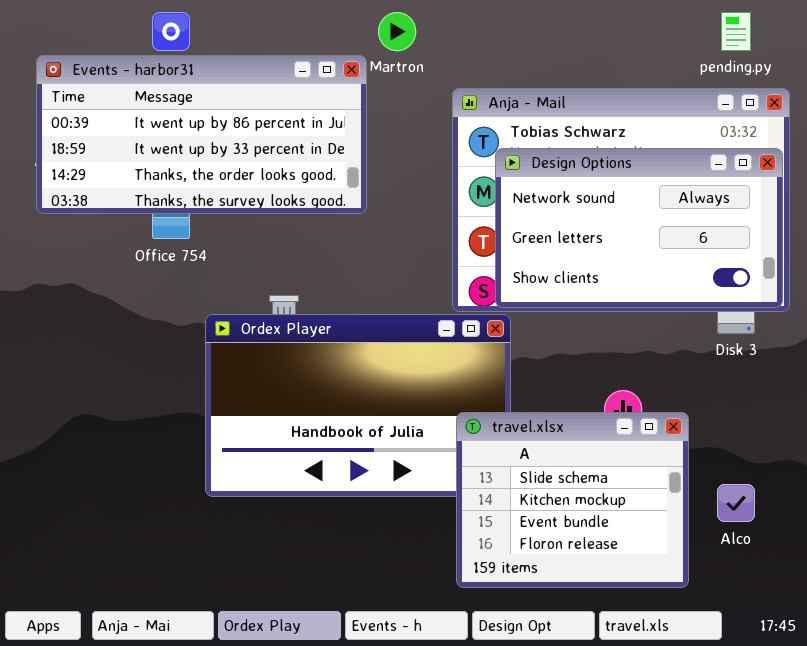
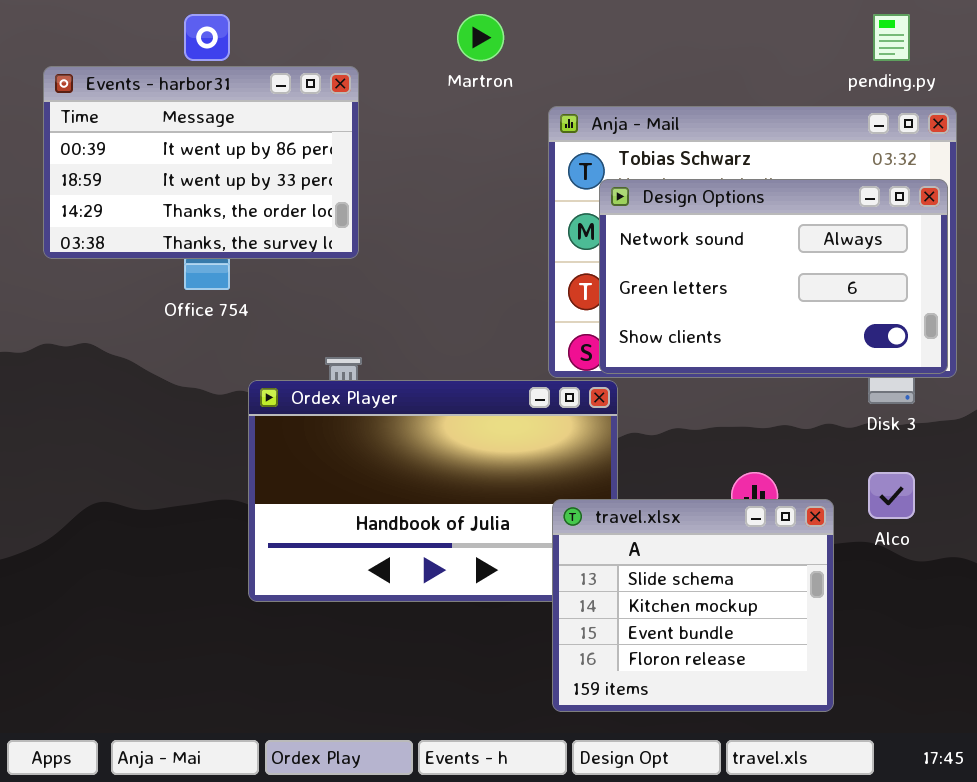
Events - harbor31: [36,55,367,214] -> [43,66,359,259], resized
Alco: [717,484,755,522] -> [868,472,915,519], moved

